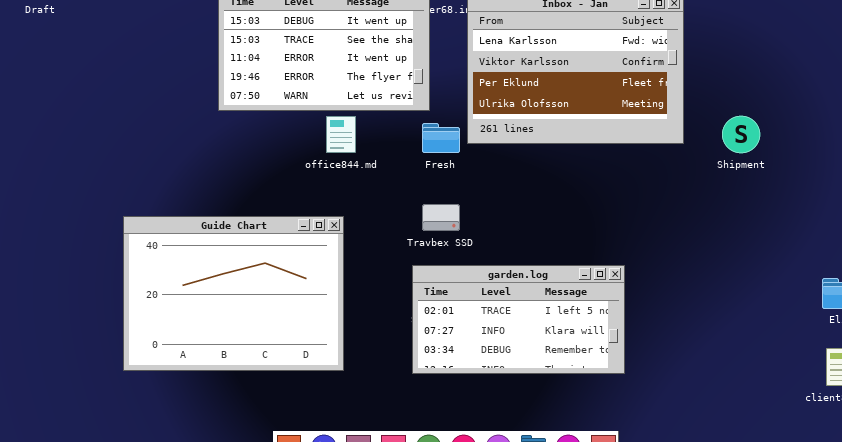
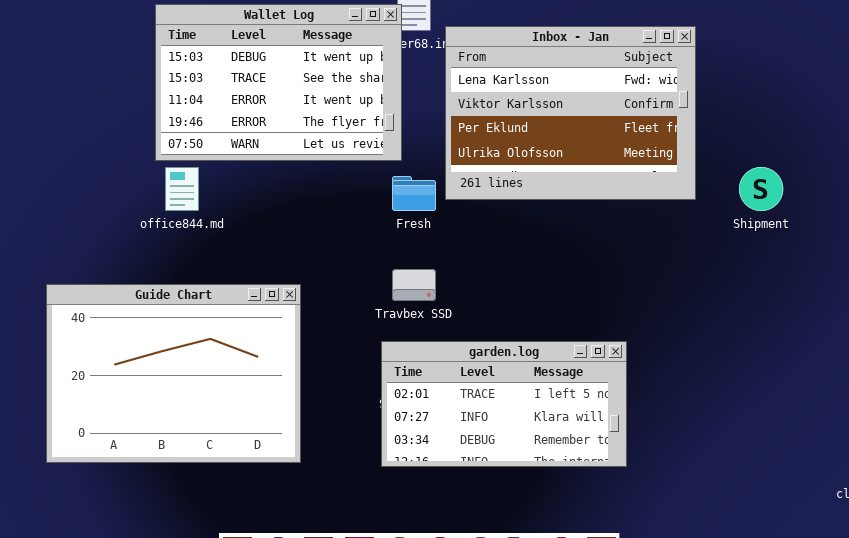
office844.md: [326,116,356,153] -> [165,167,199,211], moved

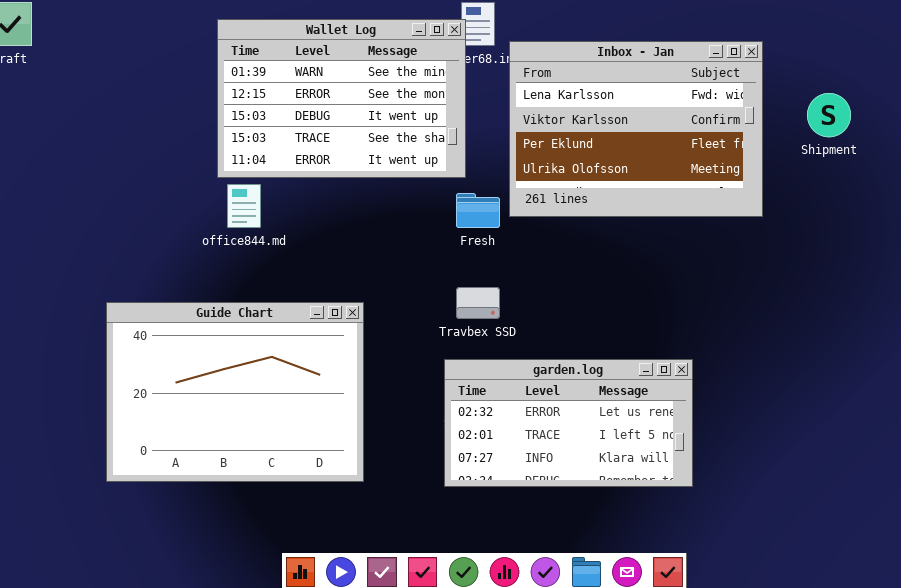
Wallet Log: [155,4,402,161] -> [217,19,466,178], scrolled up 2 rows
Shipment: [739,167,783,211] -> [807,93,851,137], moved
garden.log: [381,341,627,467] -> [444,359,693,487], scrolled up 1 row

